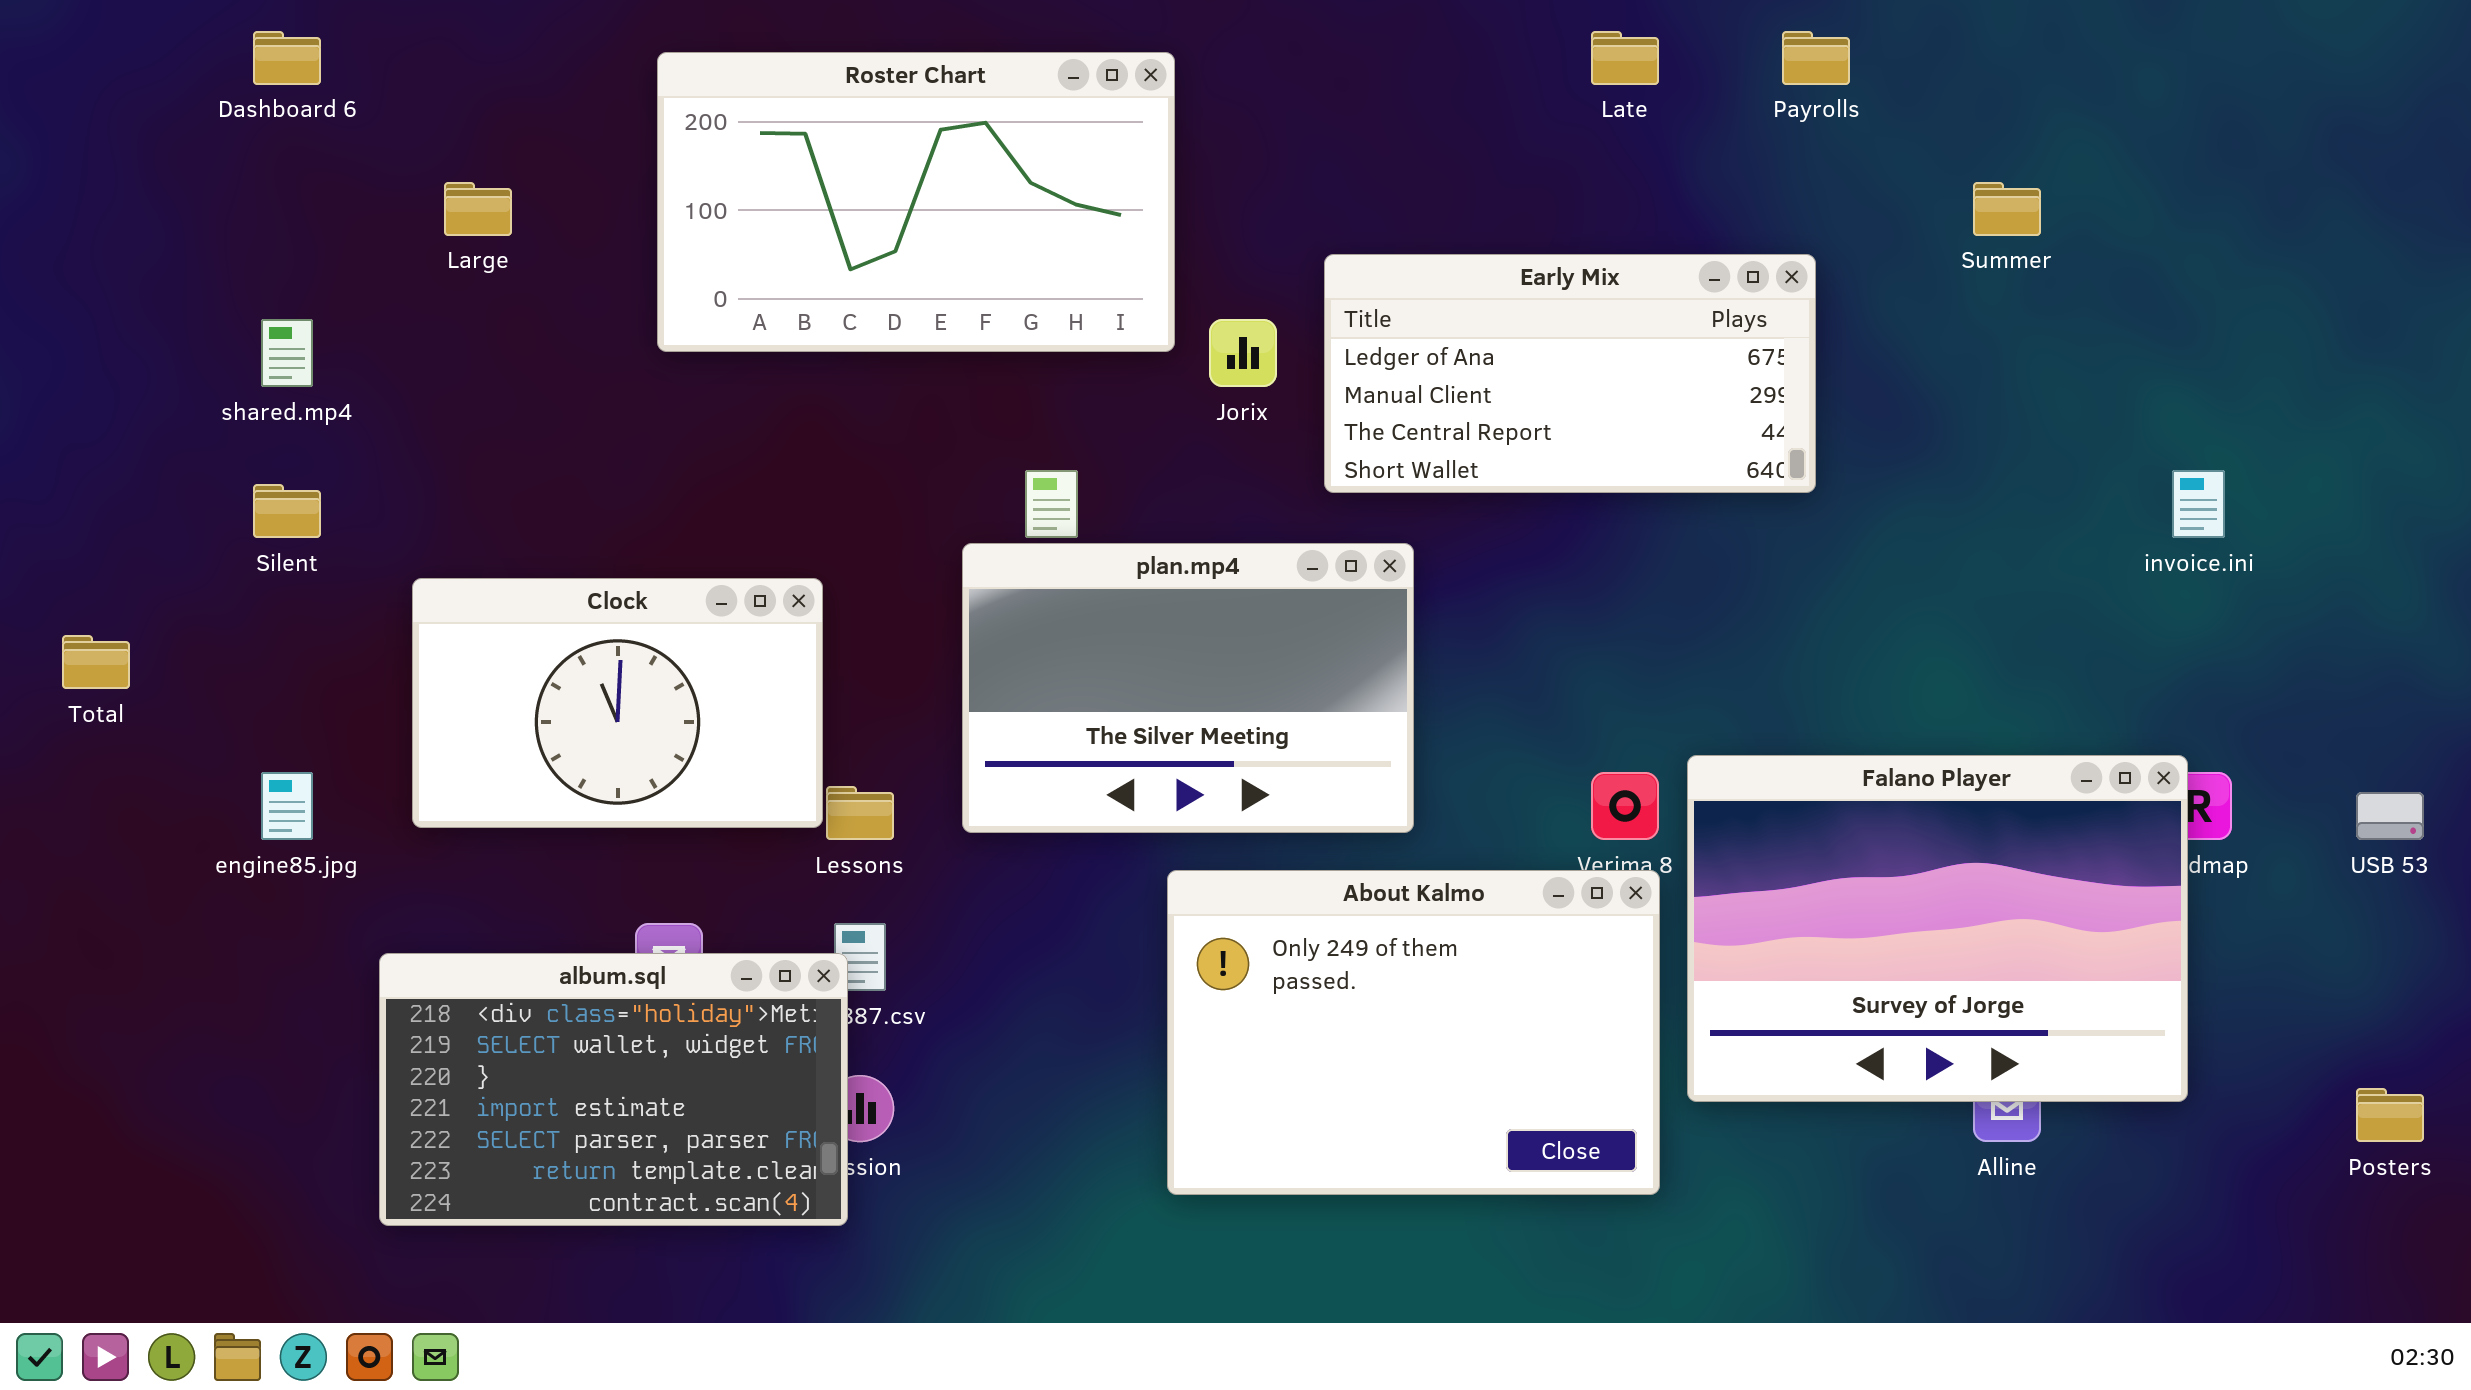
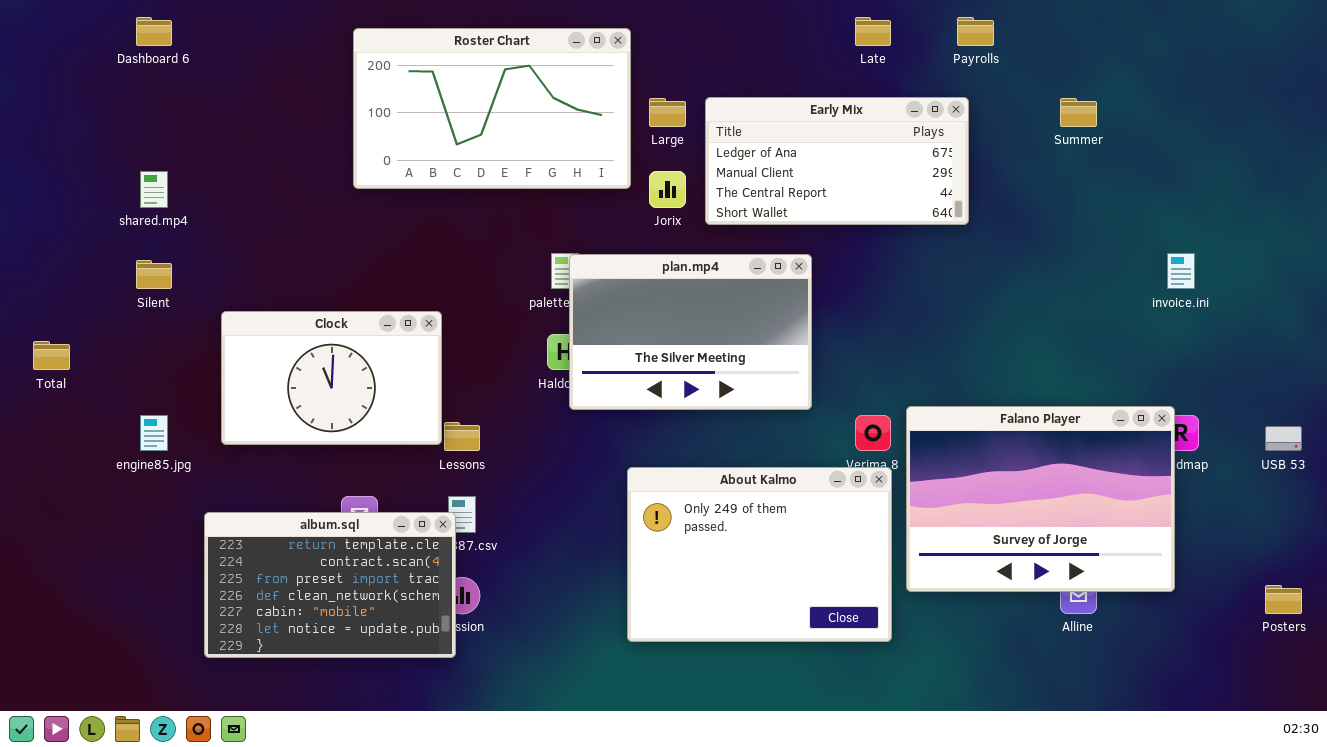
Large: [444,182,512,236] -> [649,98,686,127], moved
Early Mix: [1324,254,1816,493] -> [705,97,969,225], moved
plan.mp4: [962,543,1414,833] -> [569,254,812,410], moved
album.sql: [379,953,848,1226] -> [204,512,456,658], scrolled down 5 rows

